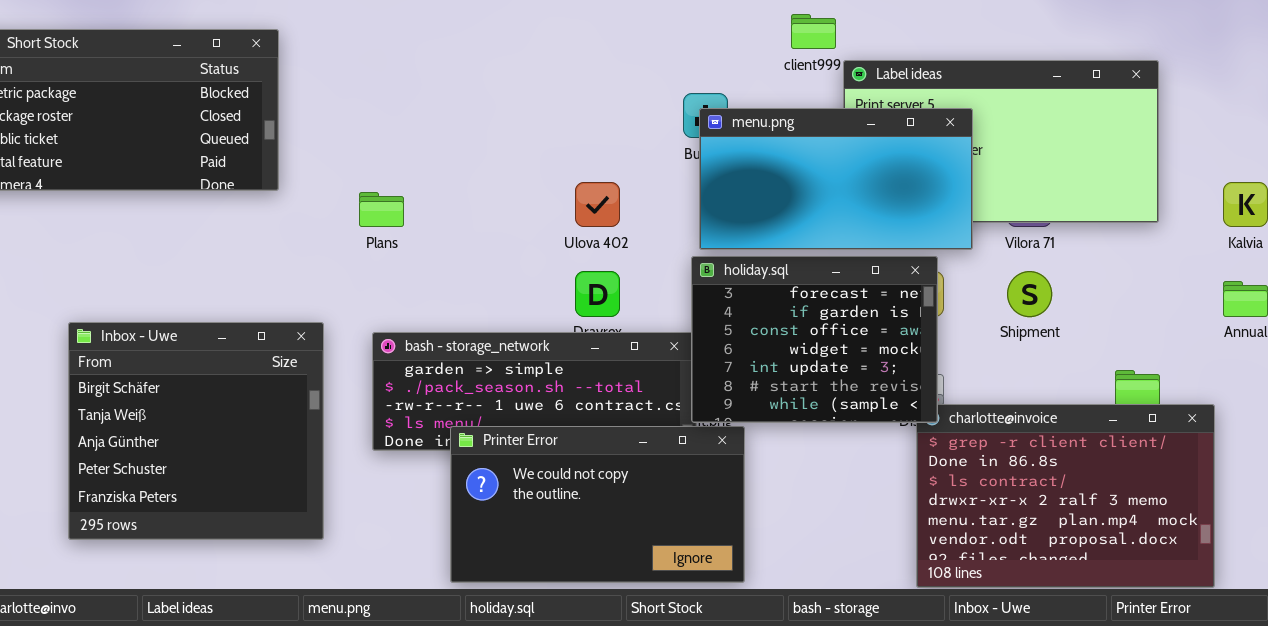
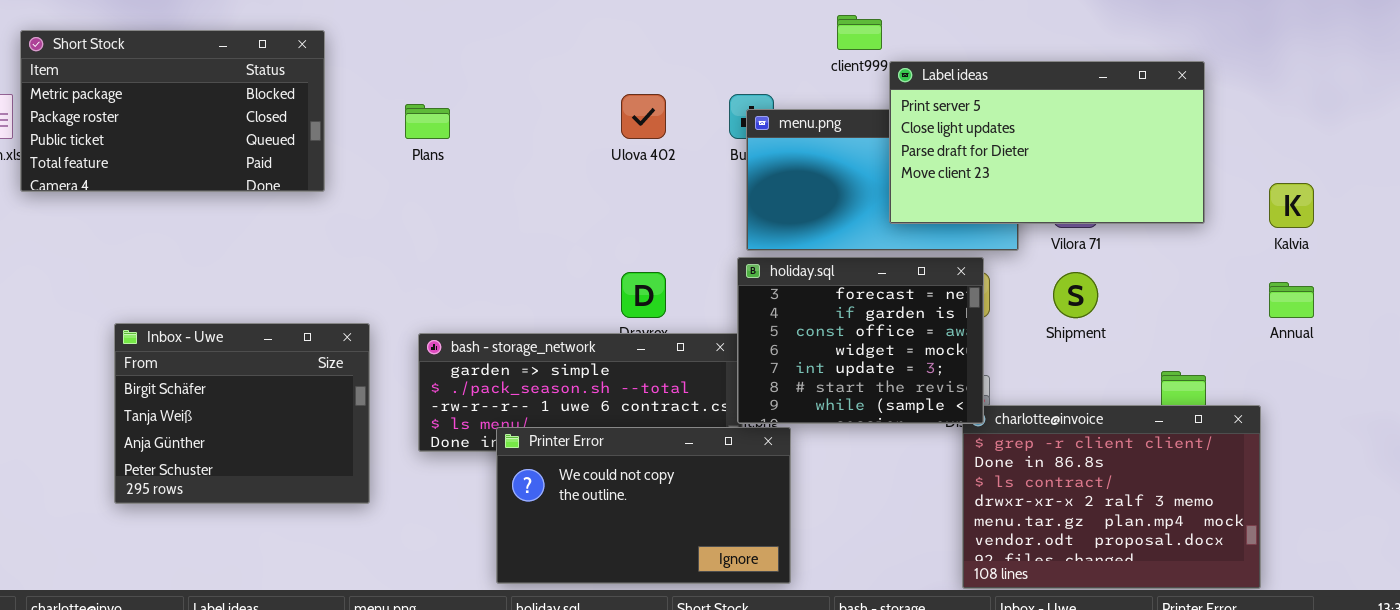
Label ideas: [843,60,1159,223] -> [889,61,1205,224], raised
Ulova 402: [575,182,620,227] -> [621,94,666,139], moved
Plans: [359,192,404,227] -> [405,104,450,139], moved
Inbox - Uwe: [68,322,324,540] -> [114,323,370,504], resized

